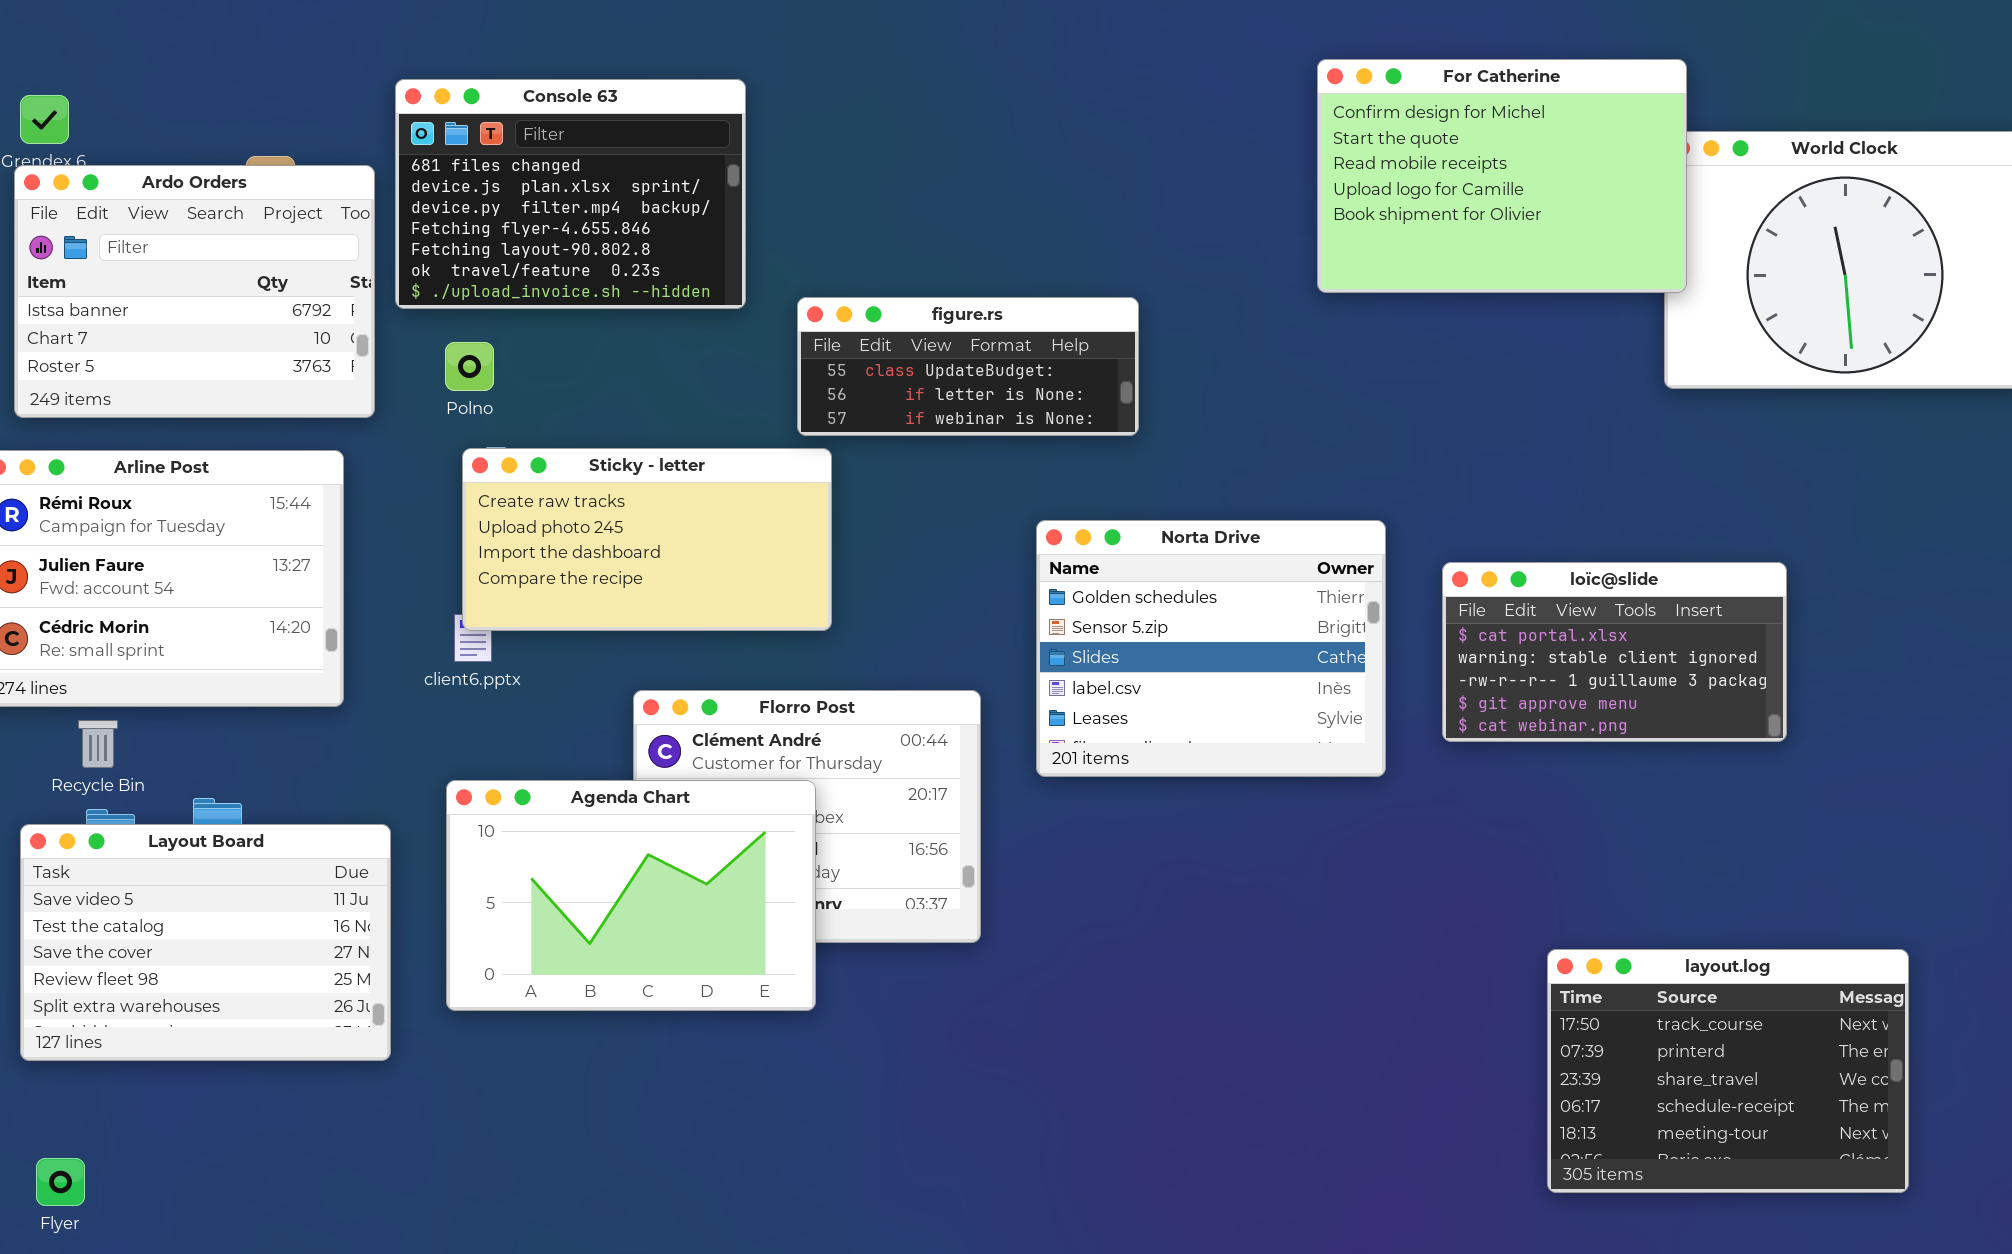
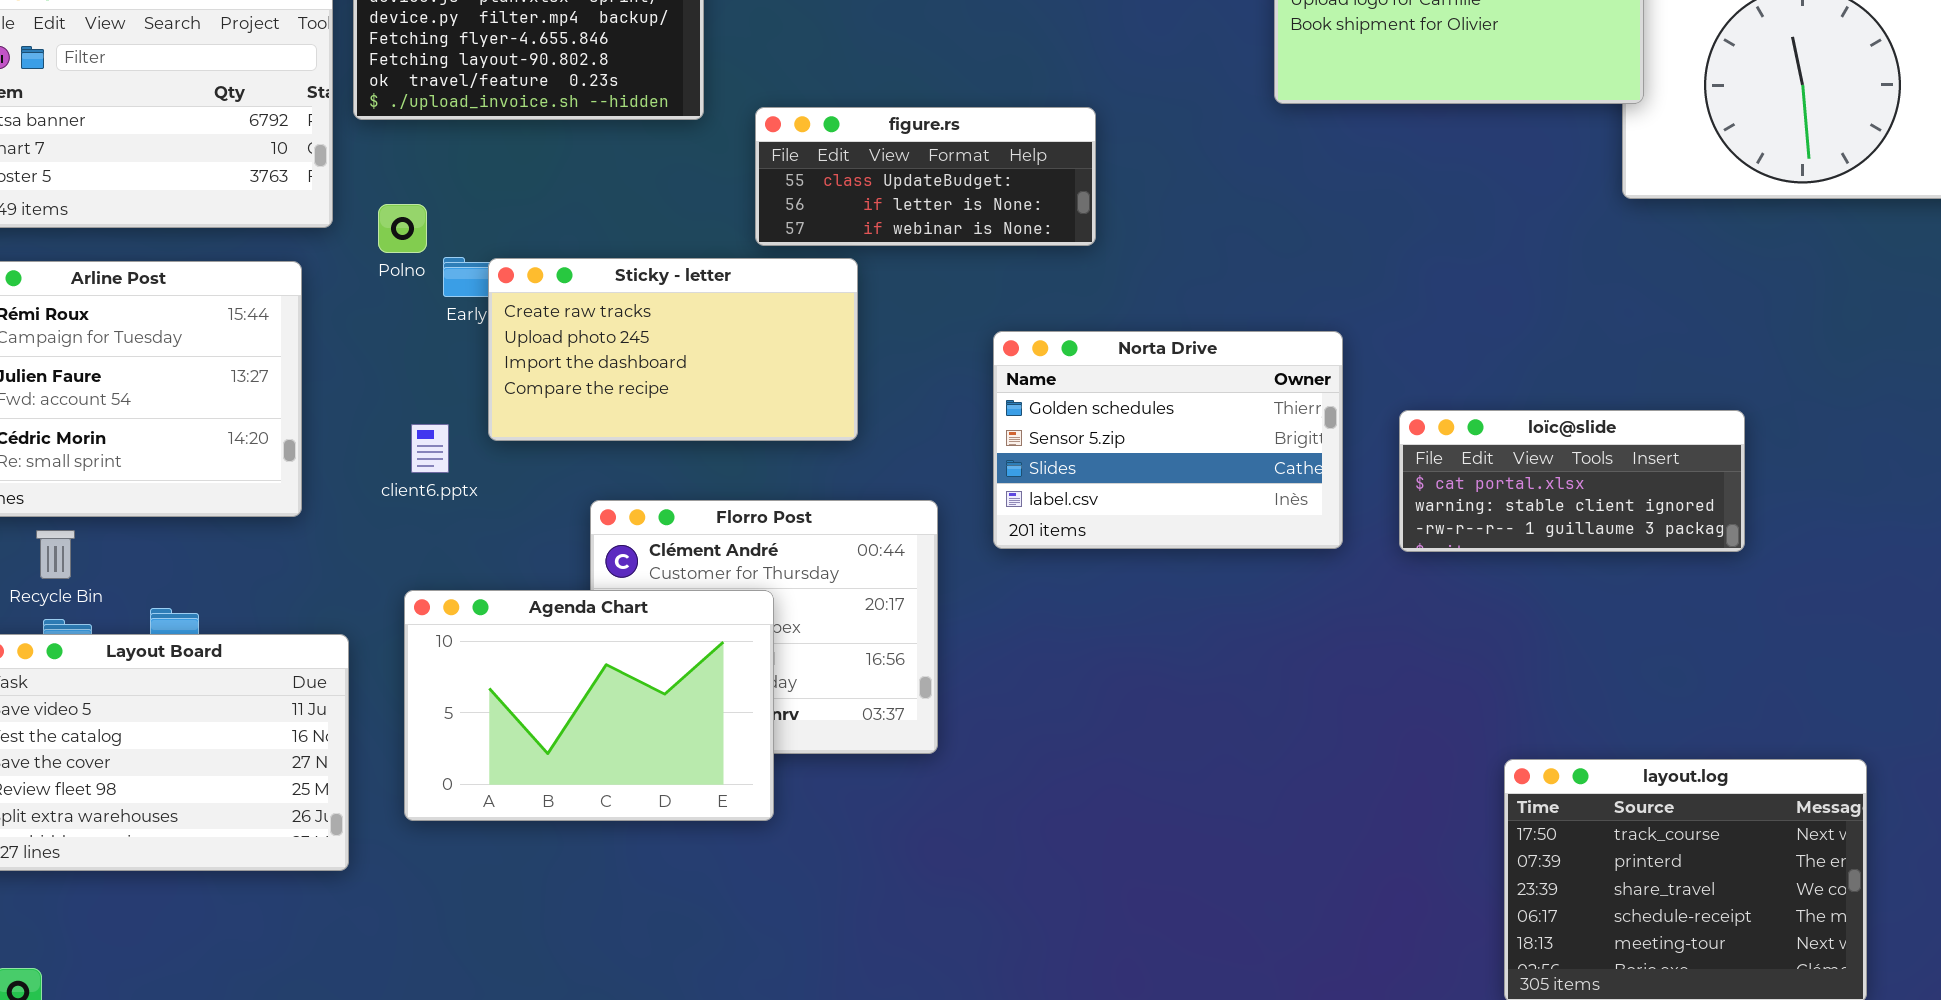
Polno: [445,342,494,391] -> [378,204,427,253], moved
Sticky - letter: [462,448,832,631] -> [488,258,858,441], moved
Norta Drive: [1036,520,1386,777] -> [993,331,1343,549], resized
loïc@slide: [1442,562,1787,742] -> [1399,410,1745,552], resized

